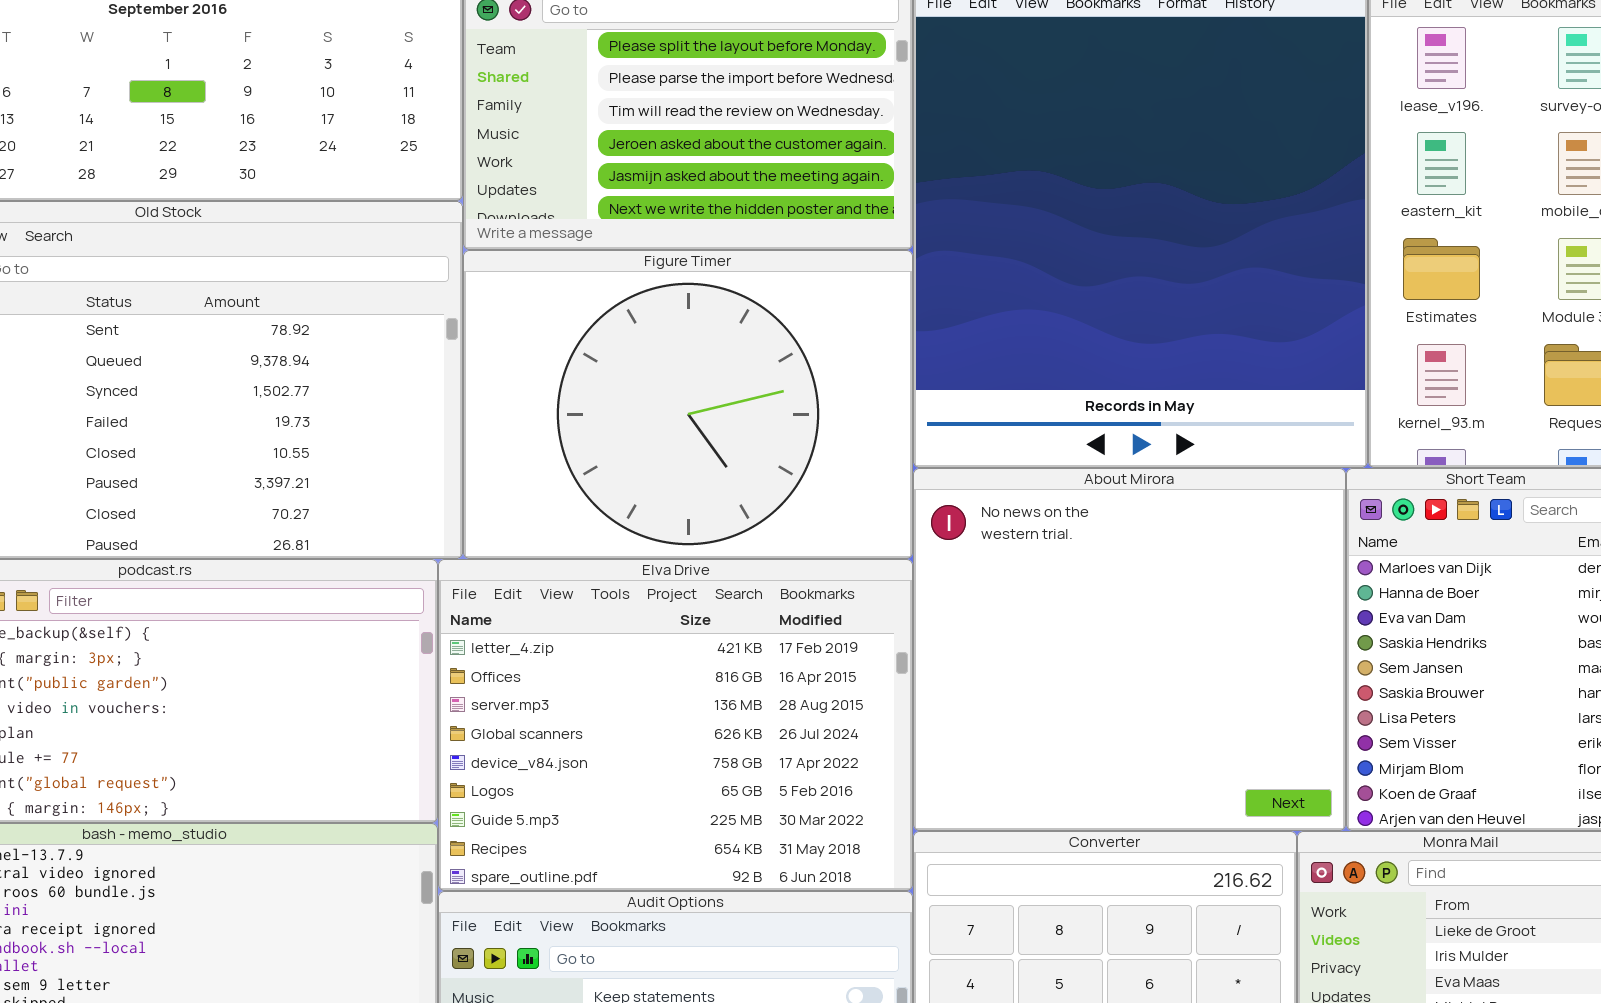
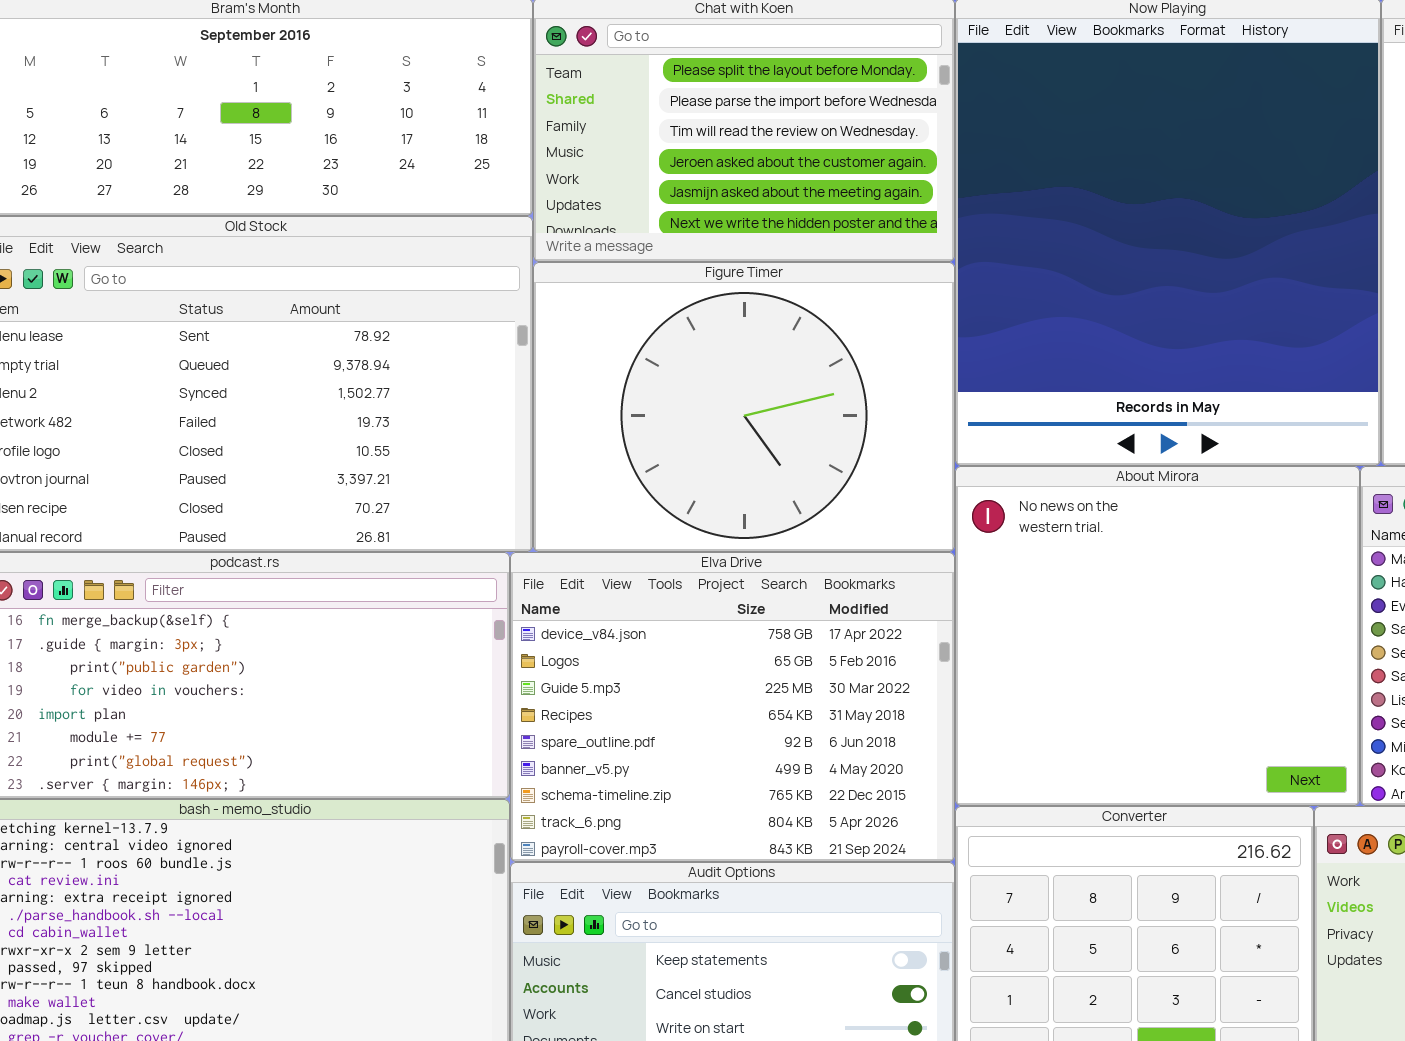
Elva Drive: [438,559,913,891] -> [510,552,955,862], scrolled down 4 rows

